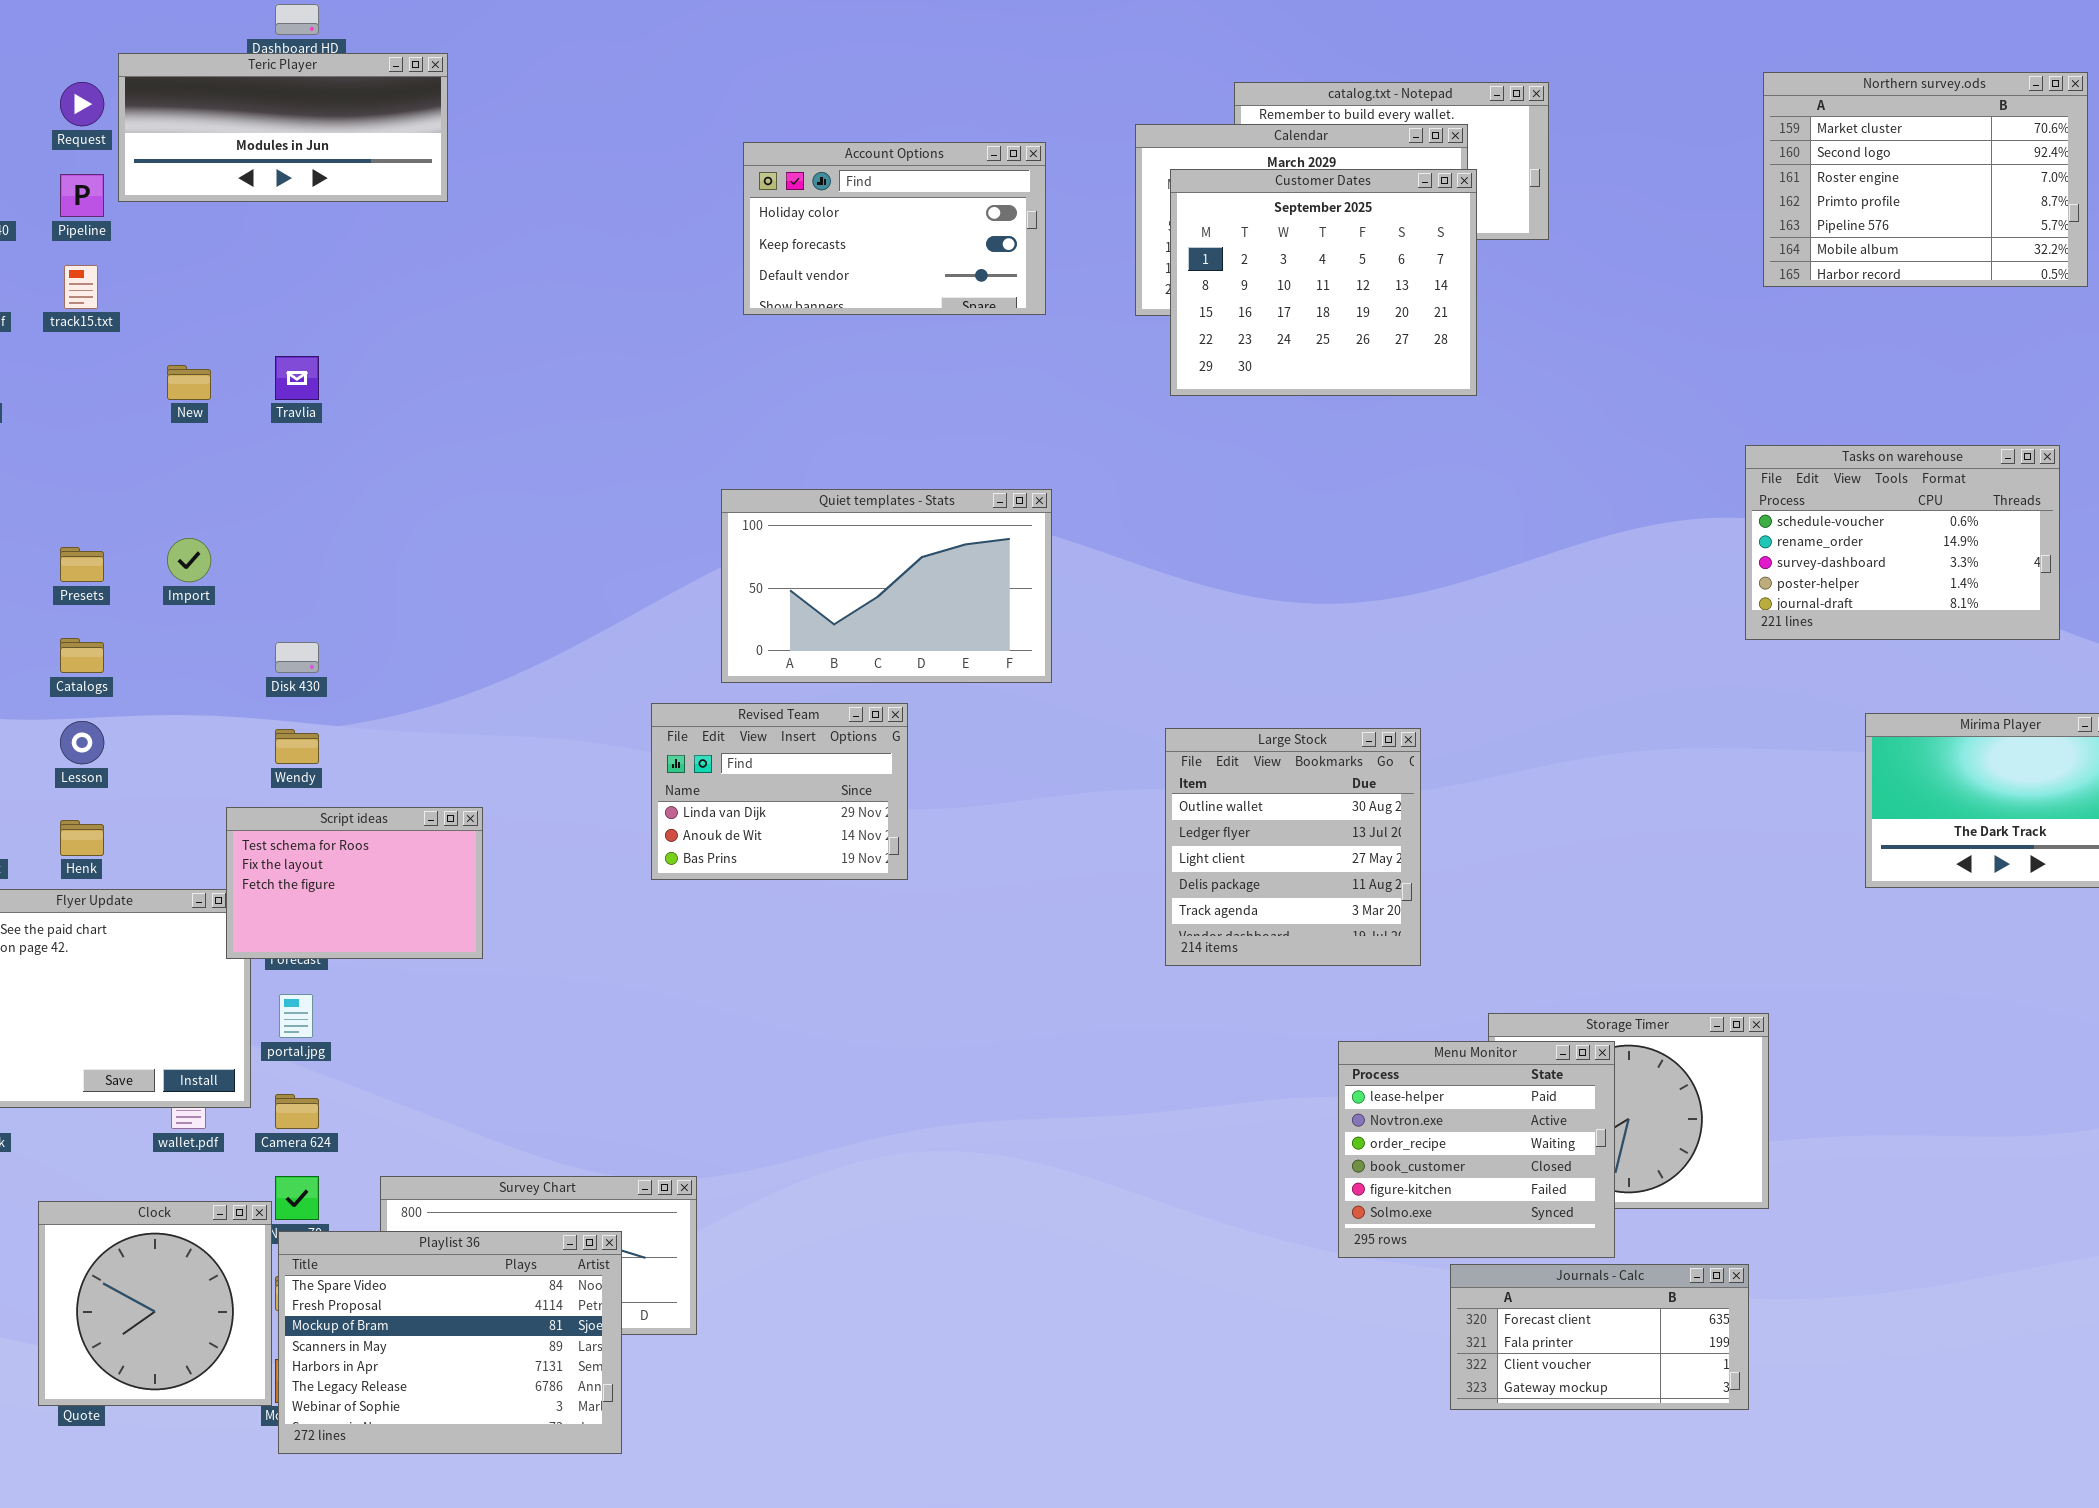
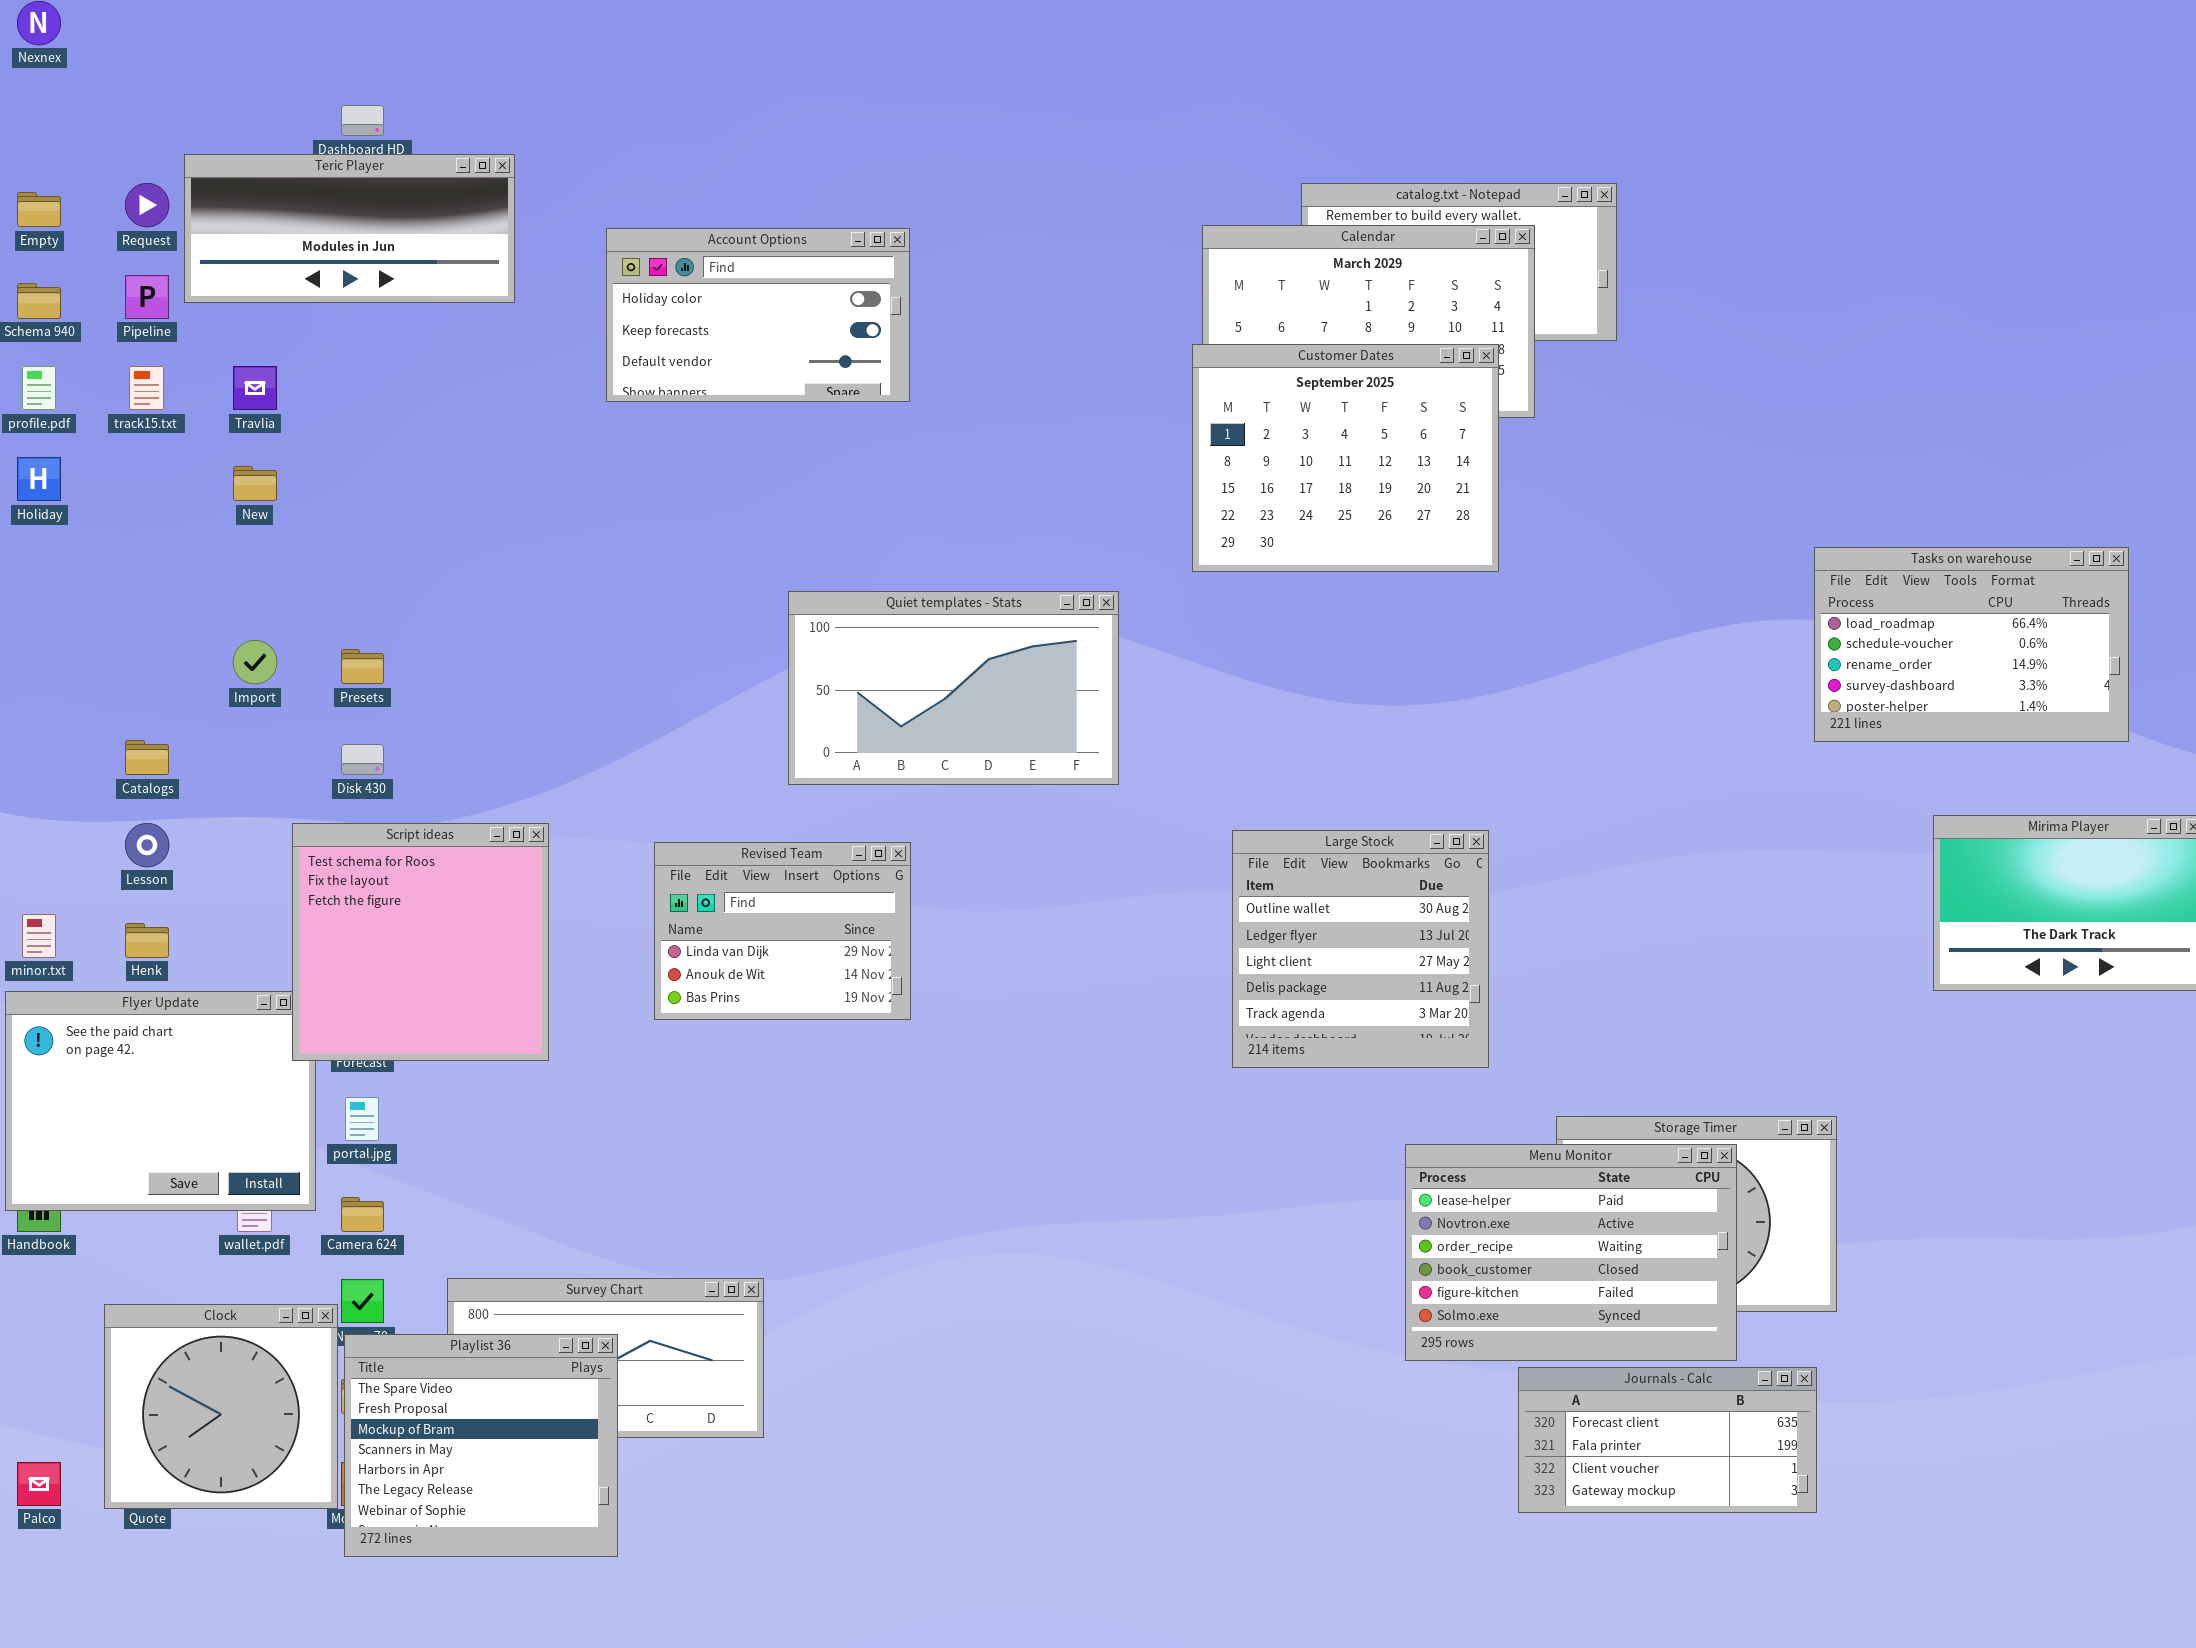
Northern survey.ods: [1763,72,2088,287] -> none, closed
Account Options: [743,142,1046,315] -> [606,228,910,402], moved
Customer Dates: [1170,169,1477,396] -> [1192,344,1499,572], moved
Travlia: [275,356,319,400] -> [233,366,277,410], moved
Tasks on warehouse: [1745,445,2060,640] -> [1814,547,2129,742], scrolled up 1 row
Presets: [60,547,104,582] -> [341,649,384,684], moved
Revised Team: [651,703,908,880] -> [654,842,911,1020], moved
Script ideas: [226,807,483,959] -> [292,823,549,1061], resized
Menu Monitor: [1338,1041,1615,1258] -> [1405,1144,1737,1361], resized
Playlist 36: [278,1231,622,1454] -> [344,1334,618,1557], resized

